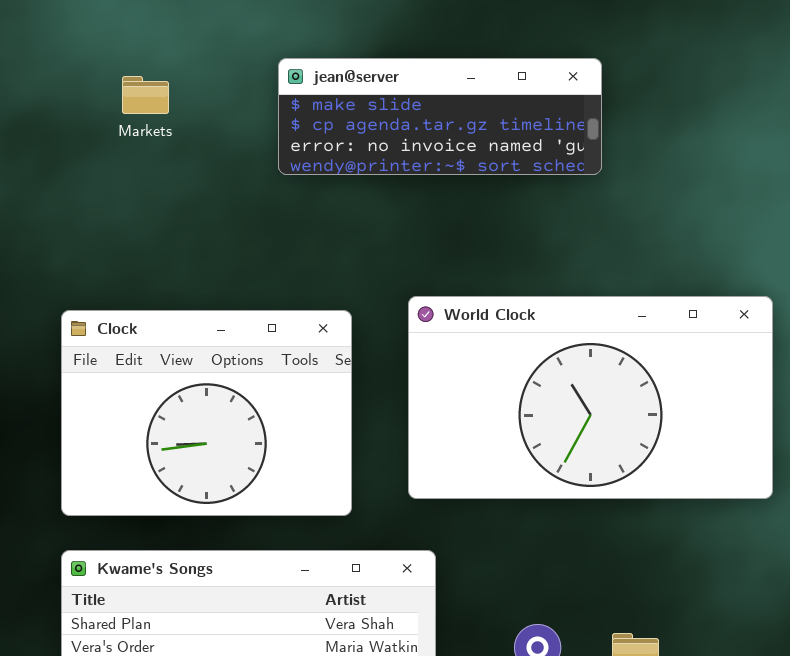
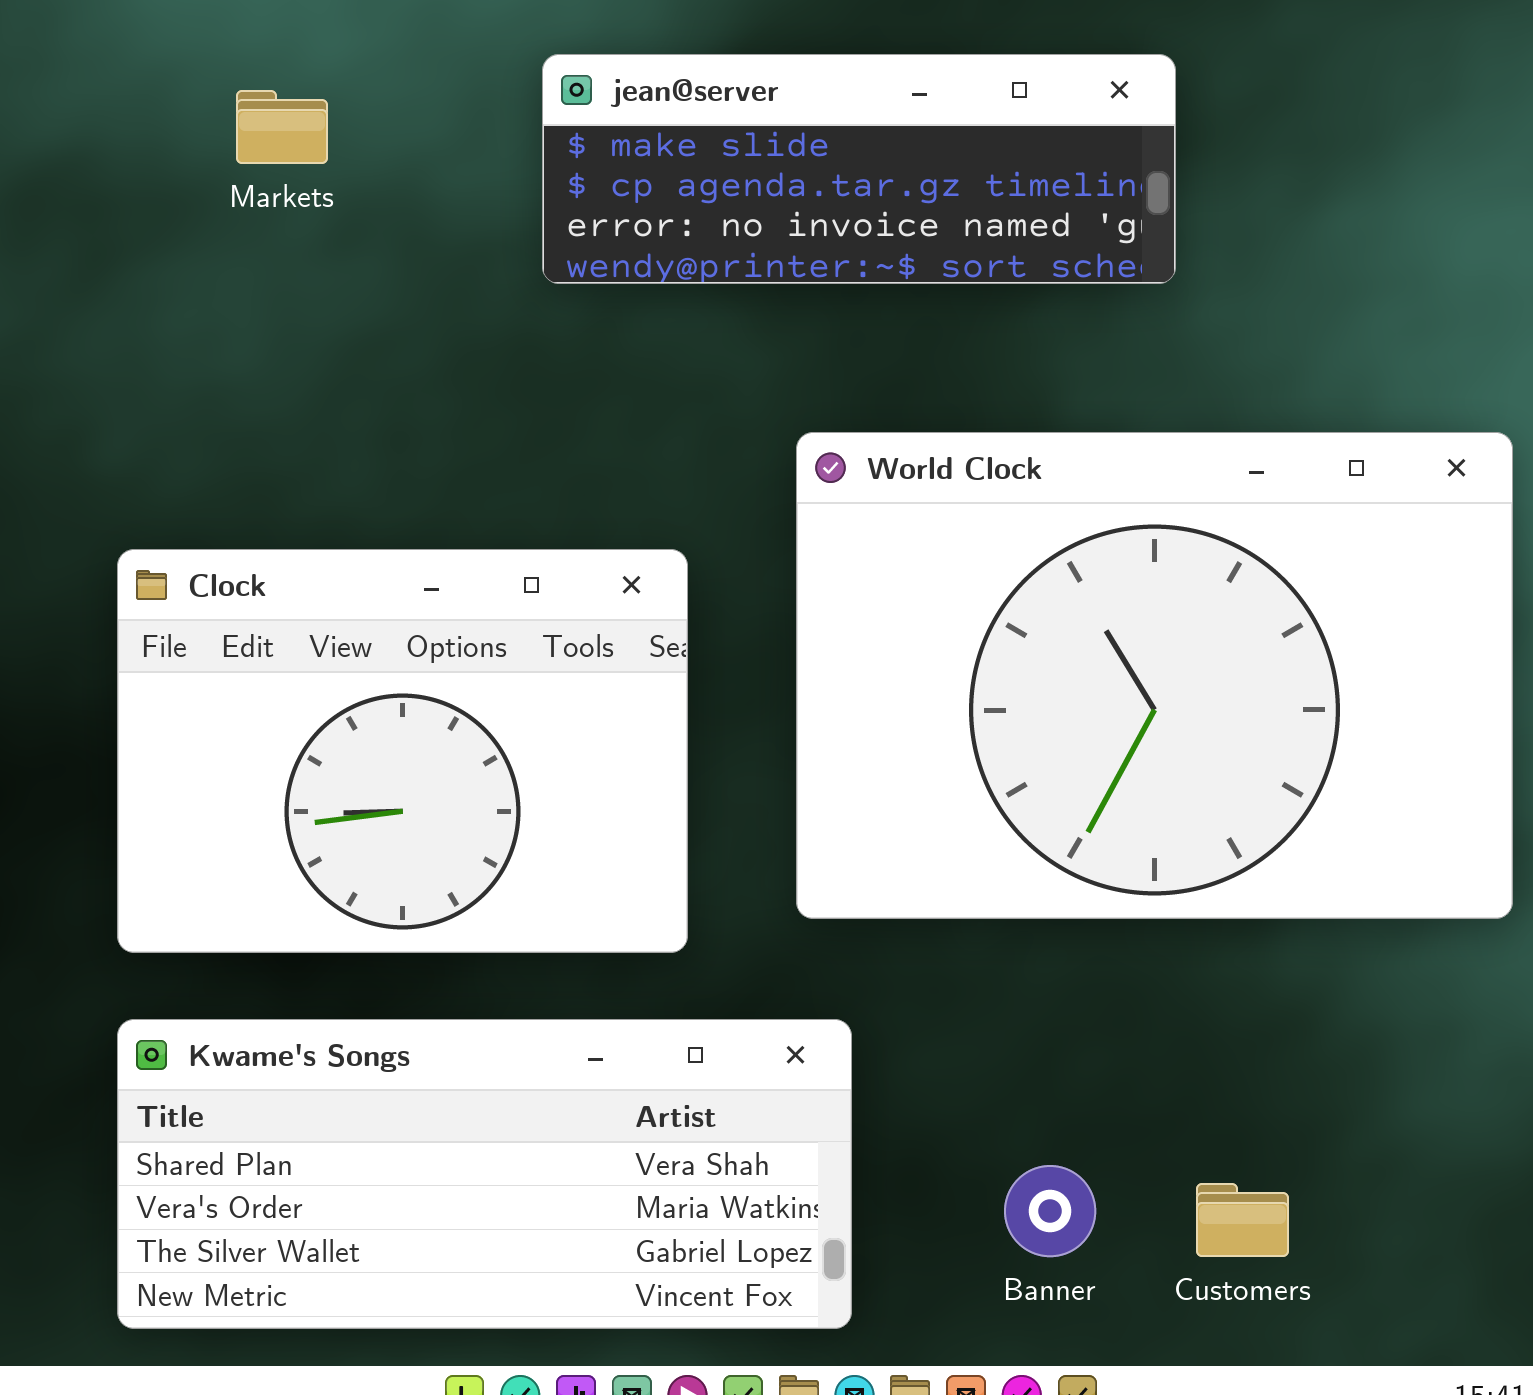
World Clock: [408,296,773,499] -> [796,432,1513,919], resized

